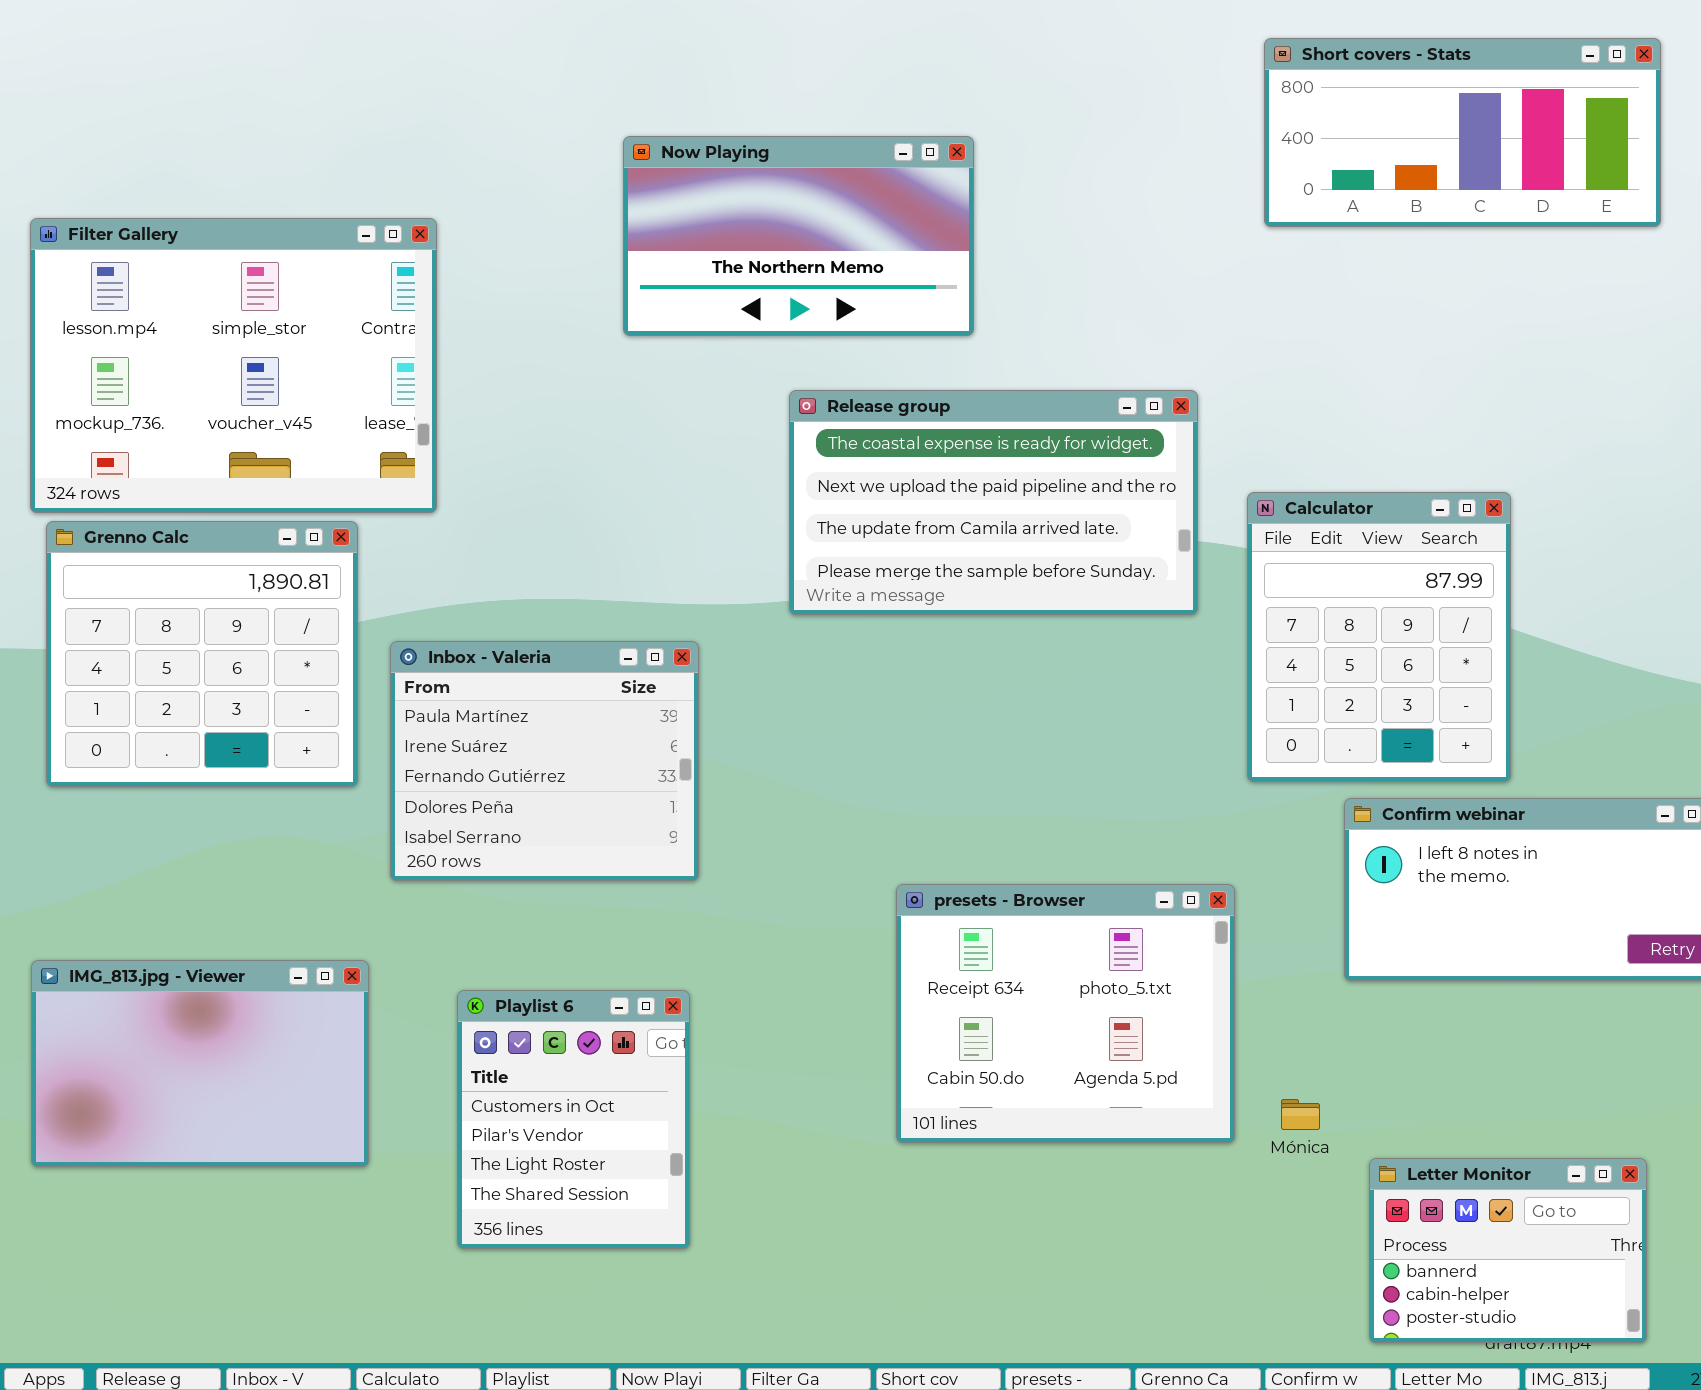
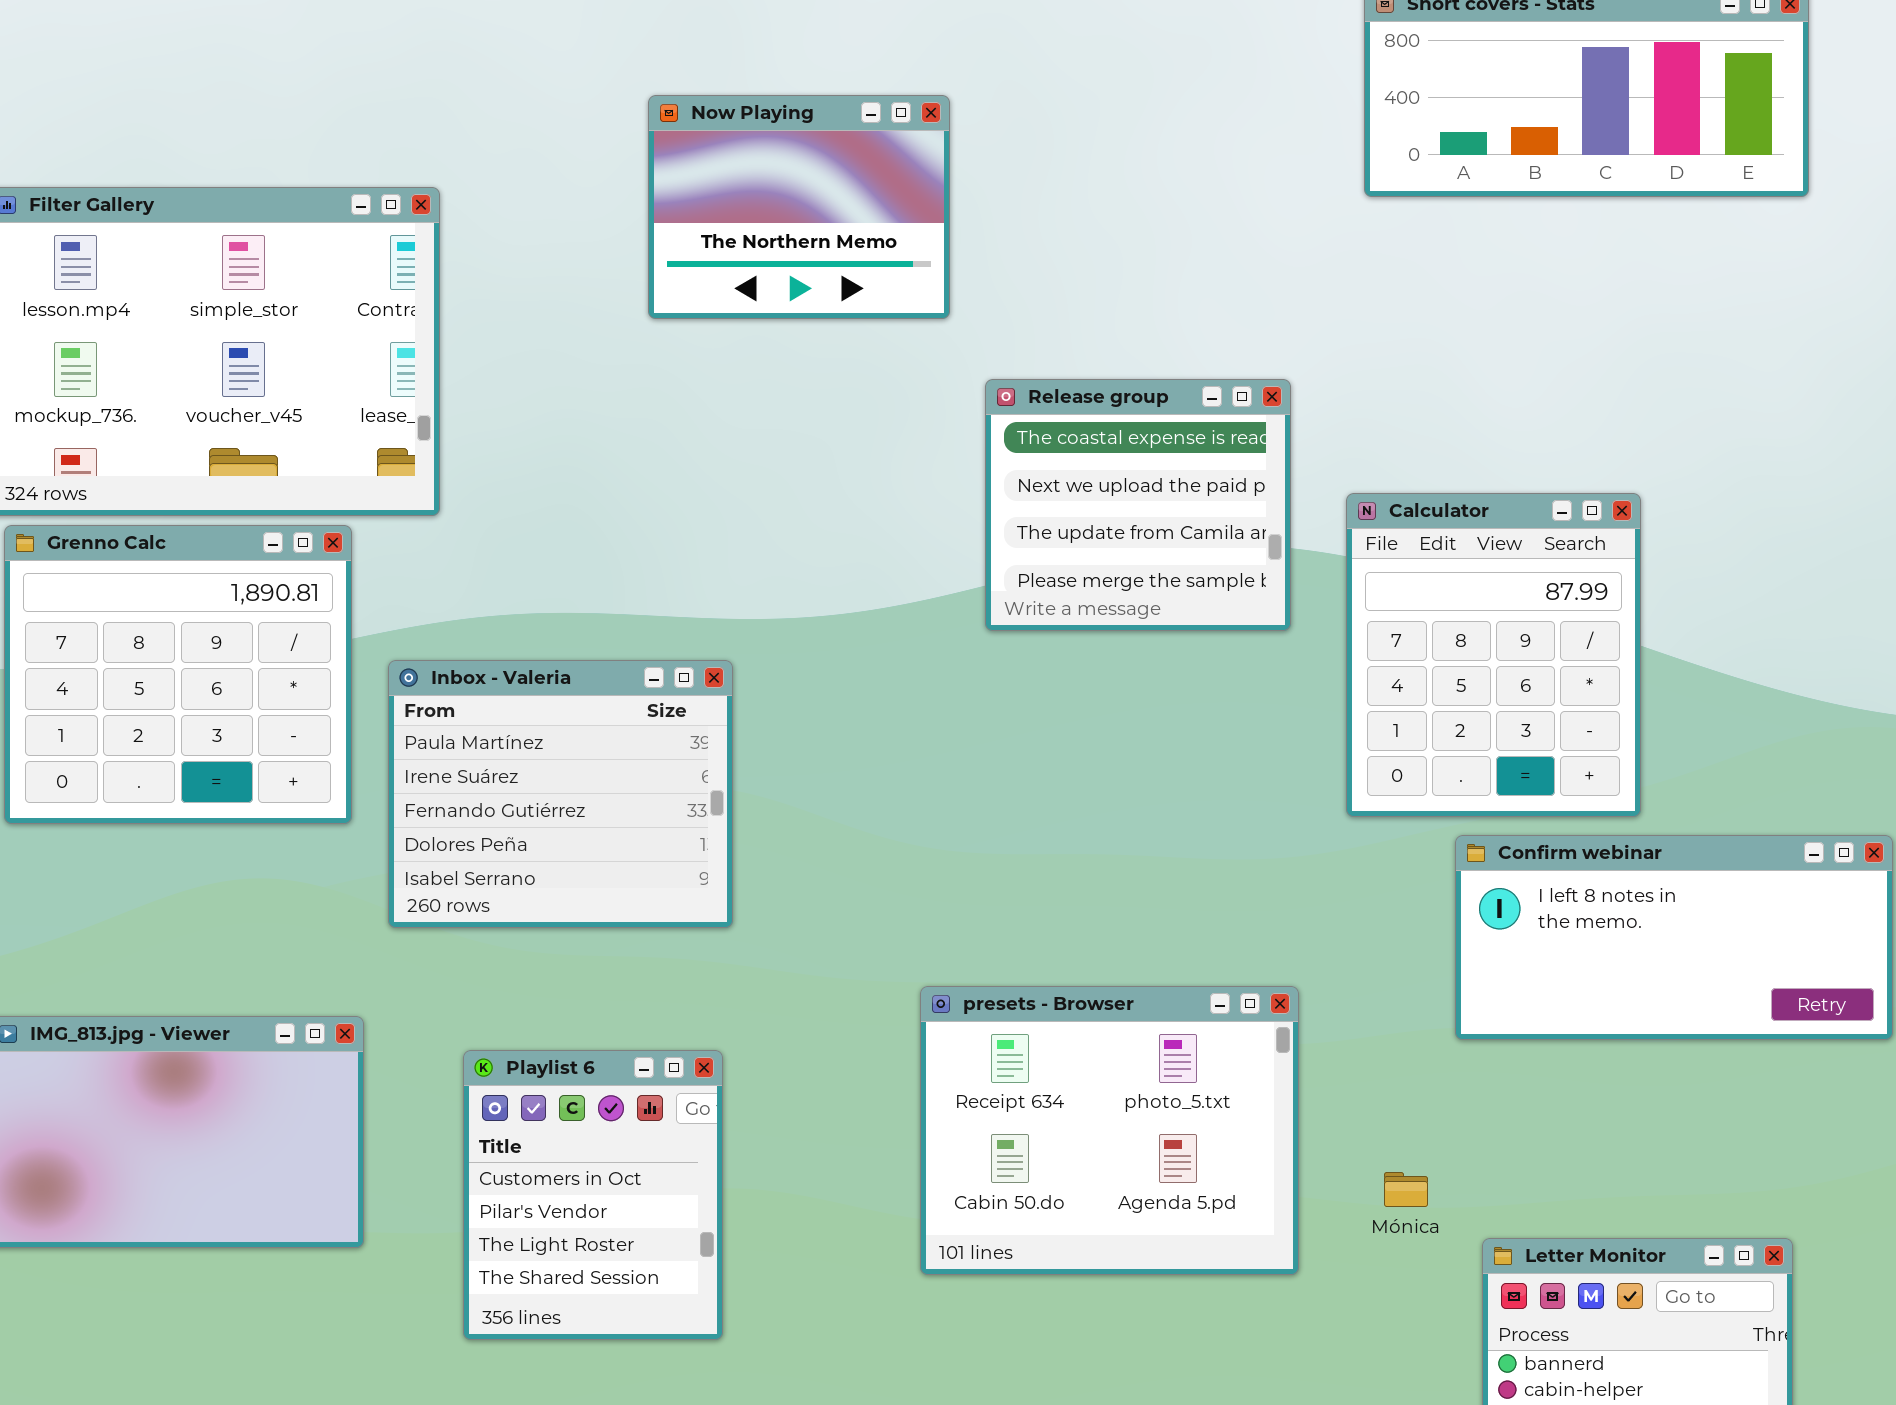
Now Playing: [623,136,974,336] -> [648,95,950,319], resized
Release group: [789,390,1198,615] -> [985,379,1291,631], resized
presets - Browser: [896,884,1235,1143] -> [920,986,1299,1275], moved

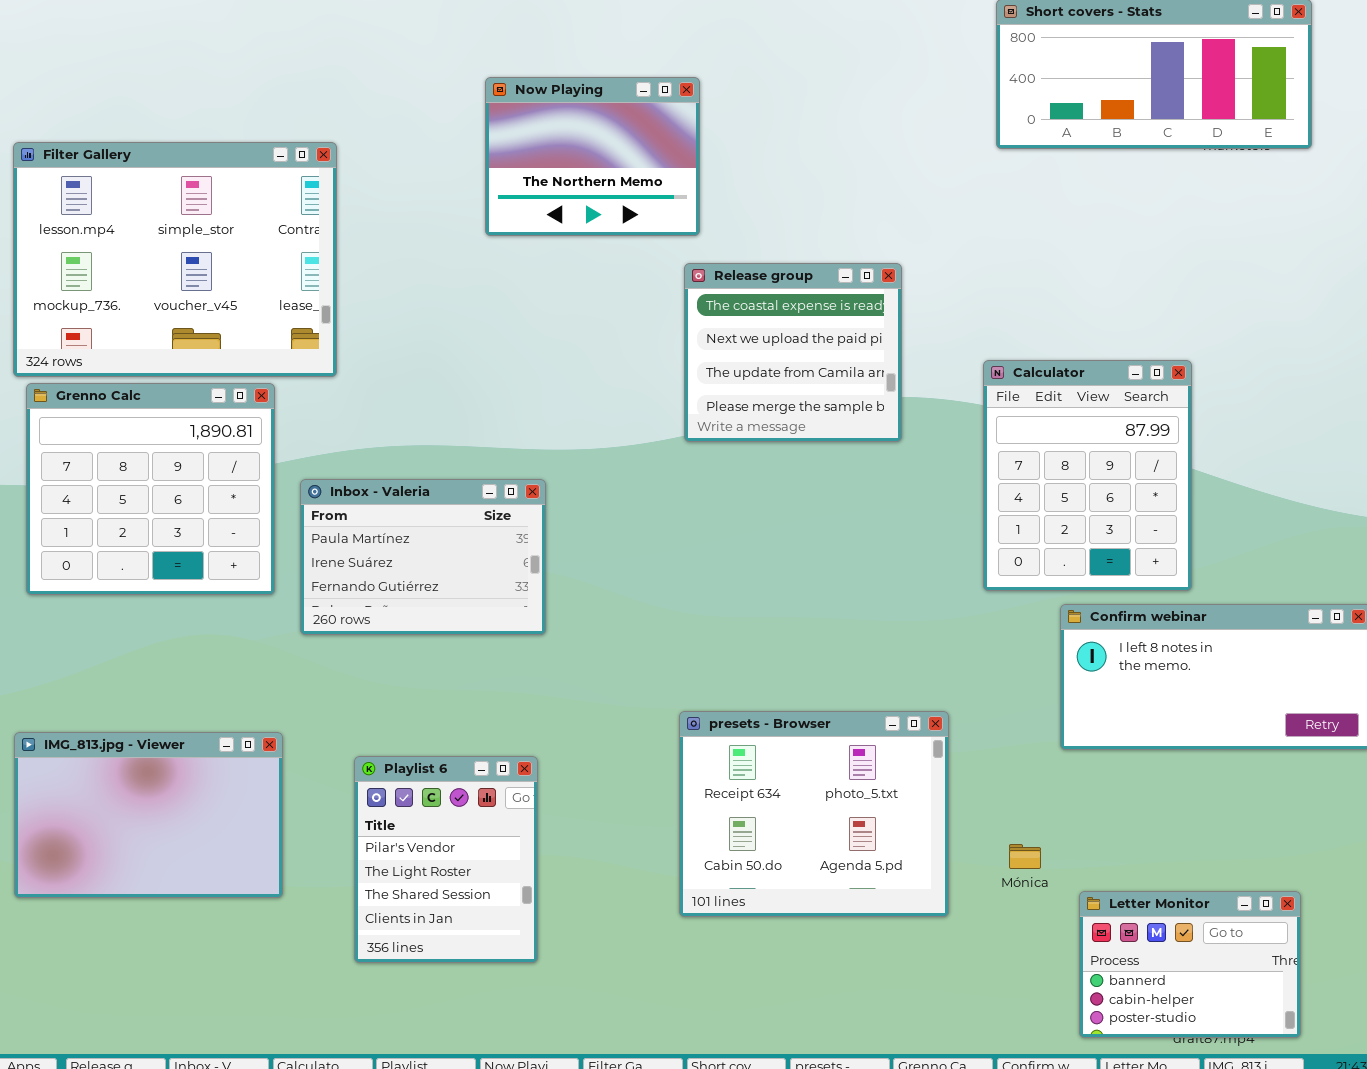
Release group: [985,379,1291,631] -> [684,263,902,442], moved
Inbox - Valeria: [388,660,733,928] -> [300,479,546,635], resized
Playlist 6: [463,1050,723,1340] -> [354,756,538,963], scrolled down 1 row

